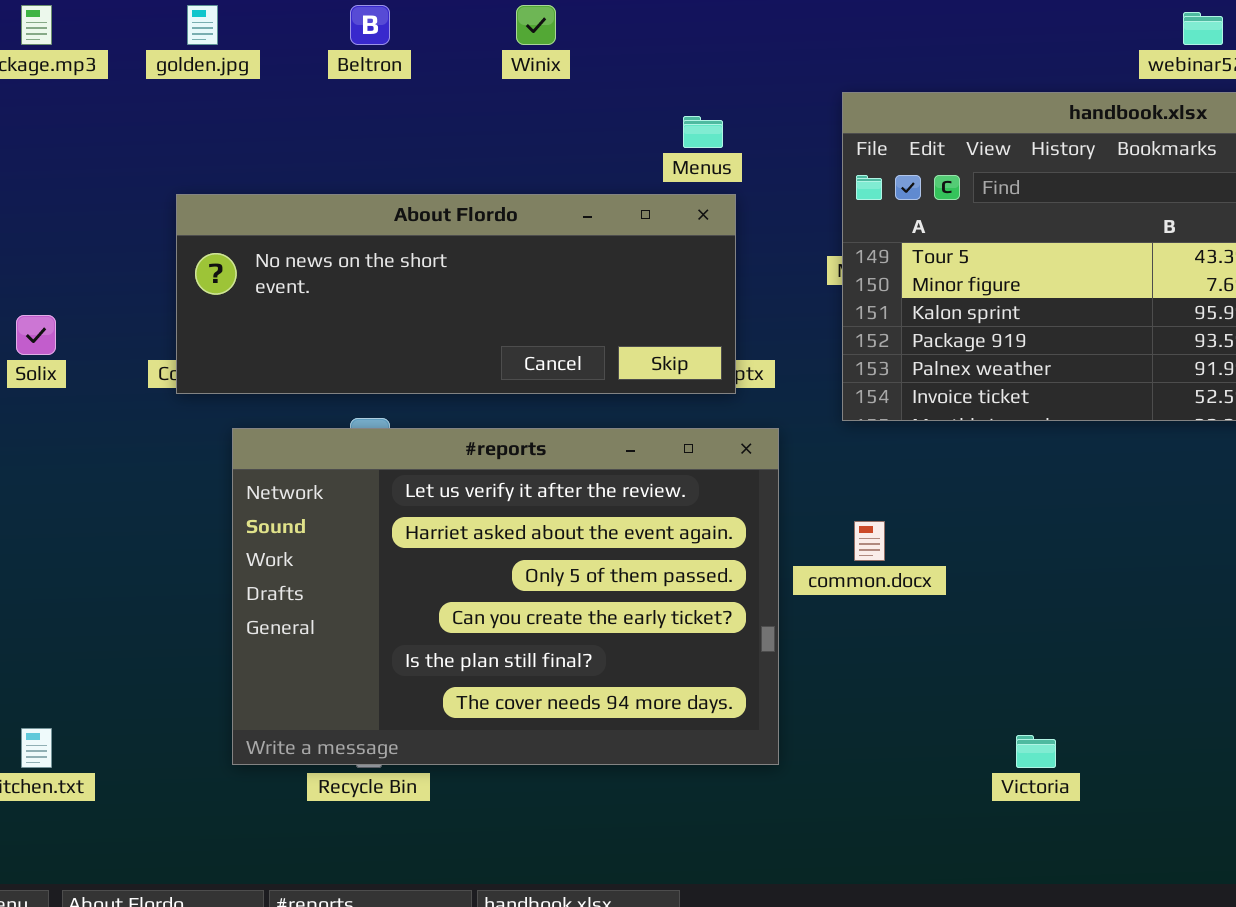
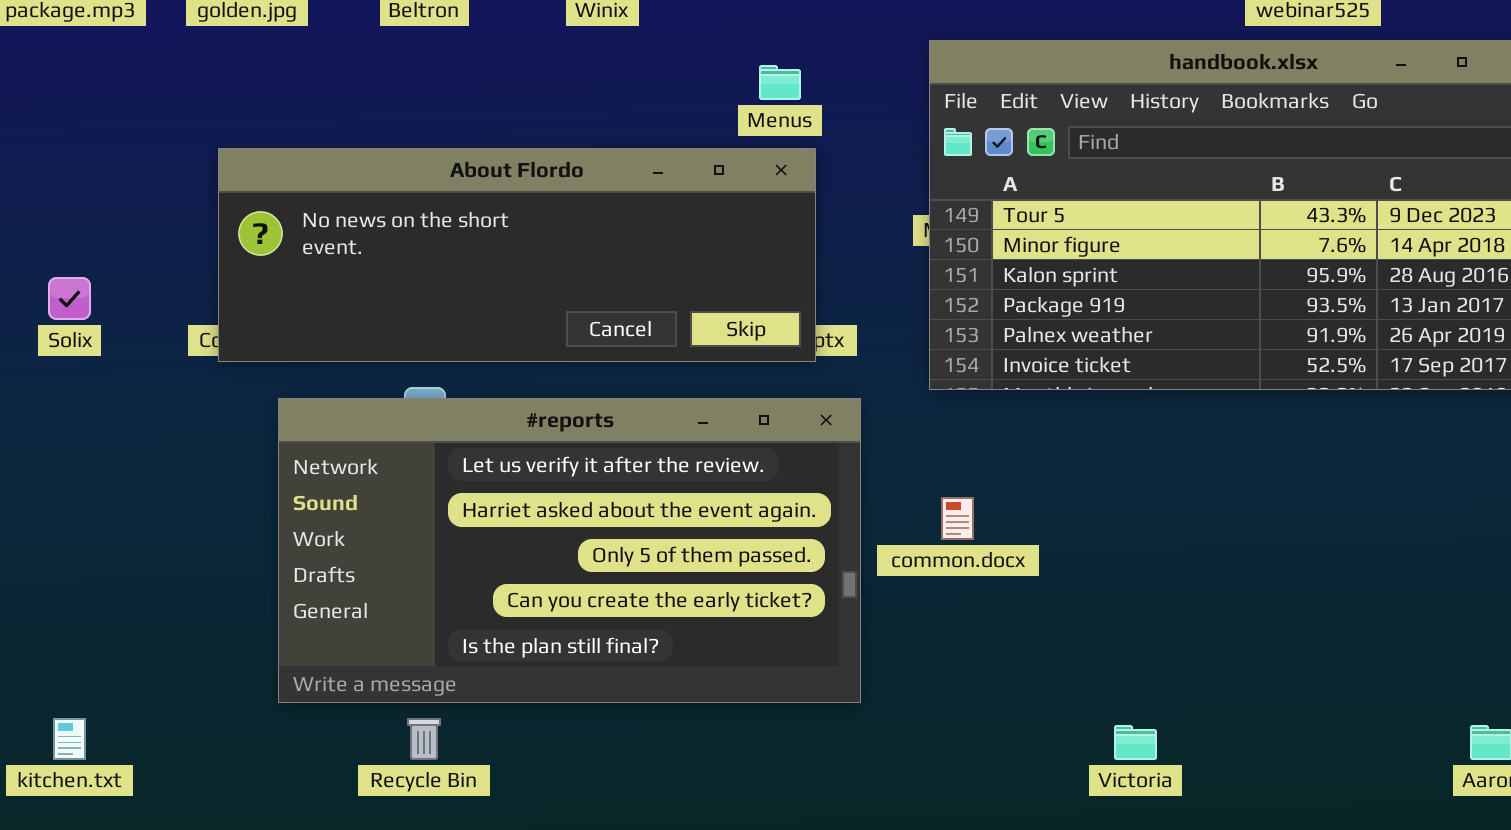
#reports: [232,428,779,765] -> [278,398,861,703], resized

